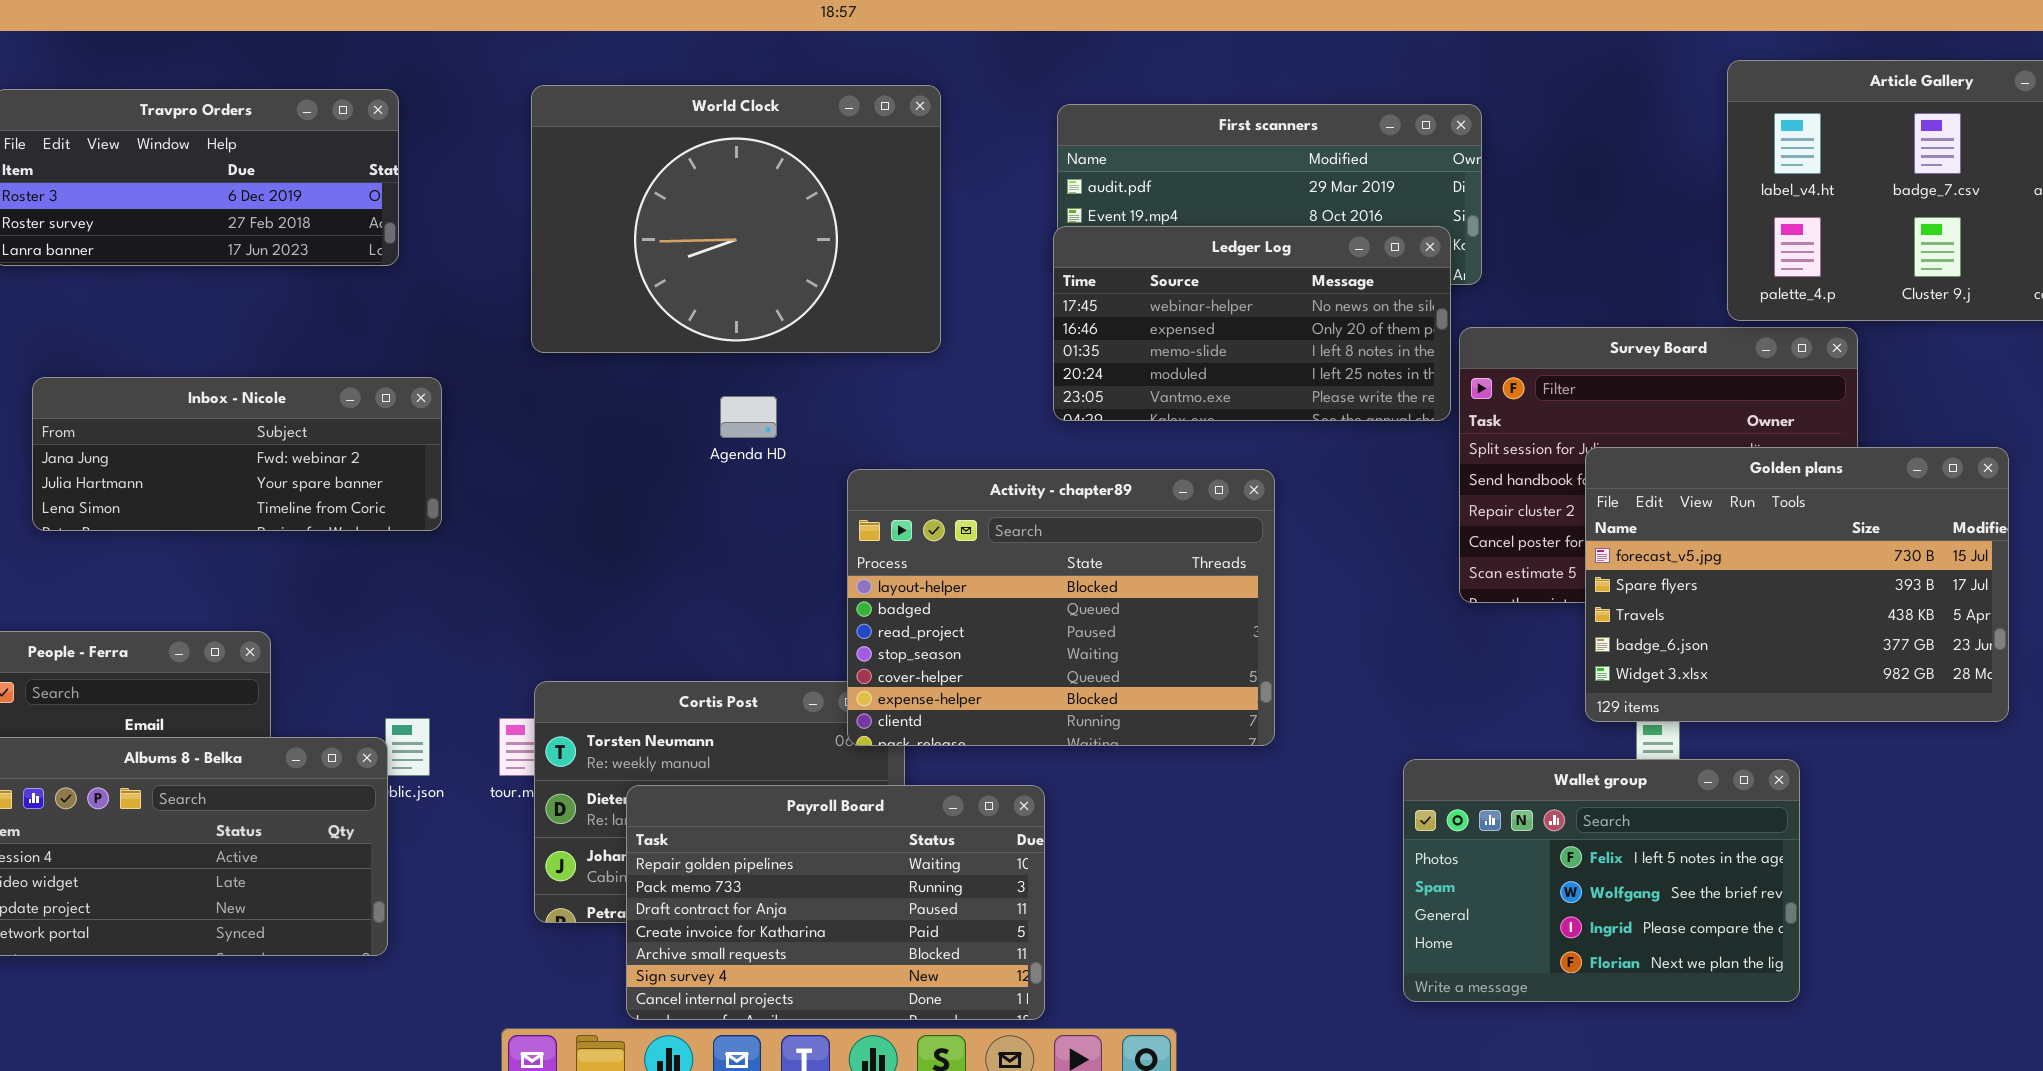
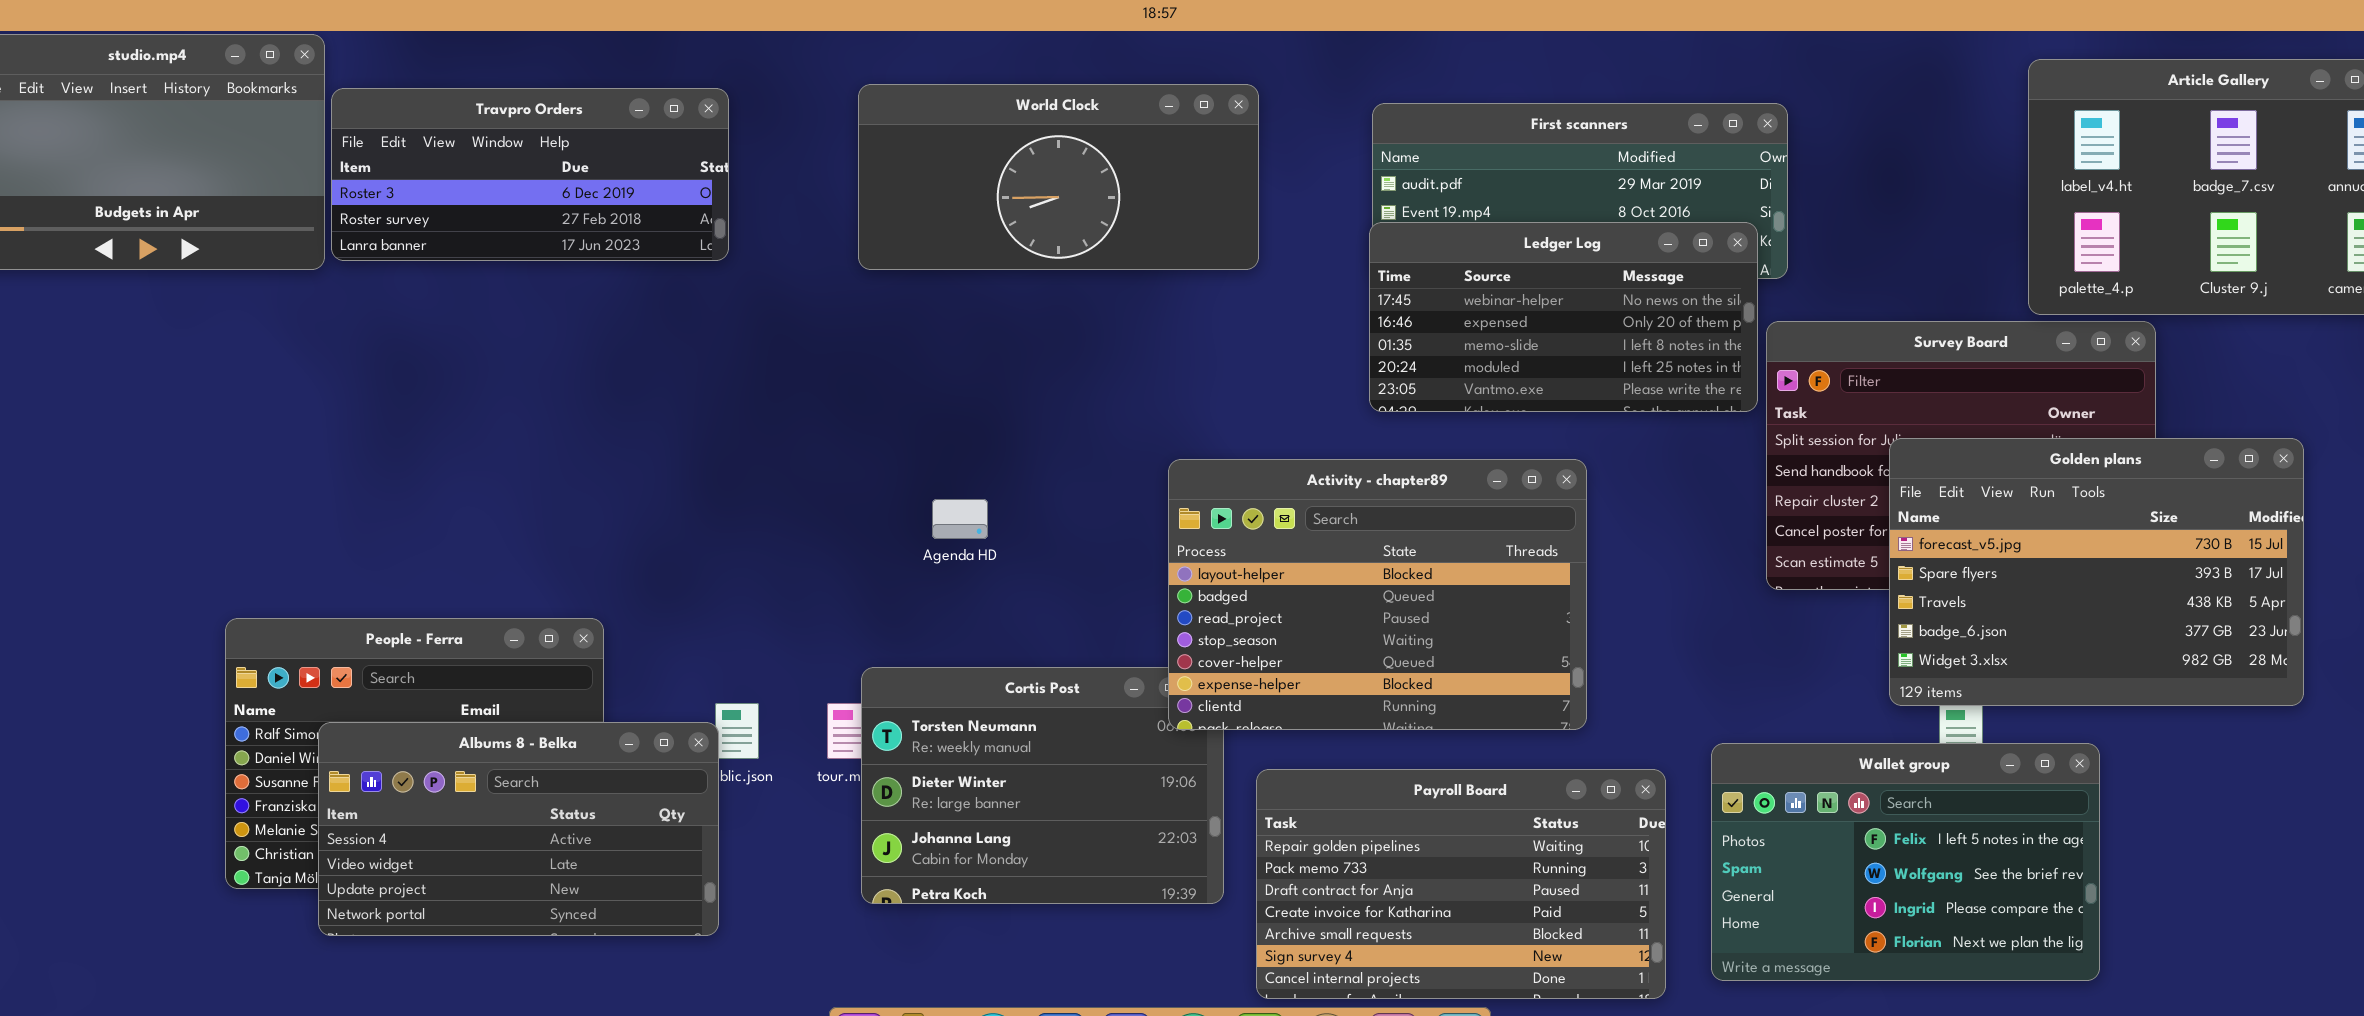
World Clock: [531,85,941,353] -> [858,84,1259,270], resized
Inbox - Nicole: [32,377,442,531] -> none, closed
Agenda HD: [720,396,777,438] -> [932,499,988,539], moved
Payroll Board: [626,785,1045,1020] -> [1256,769,1666,999], moved

